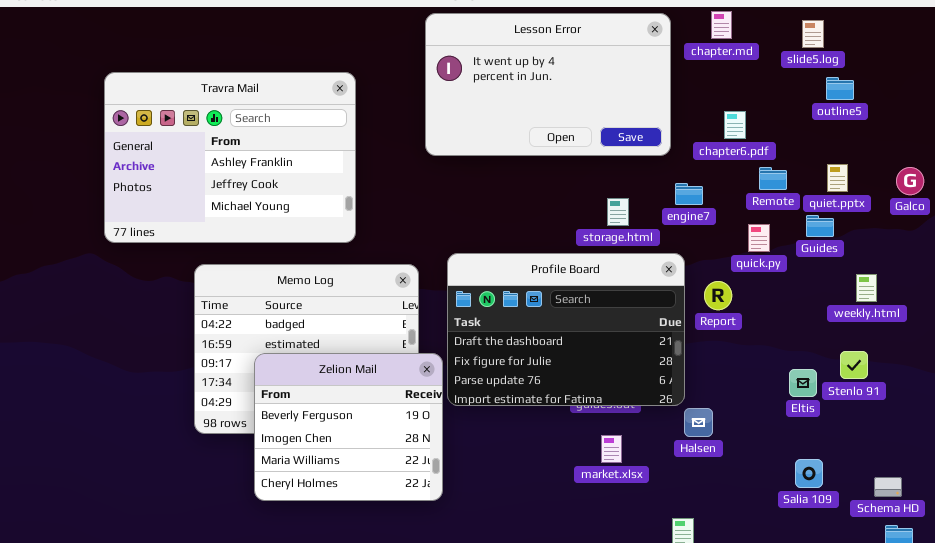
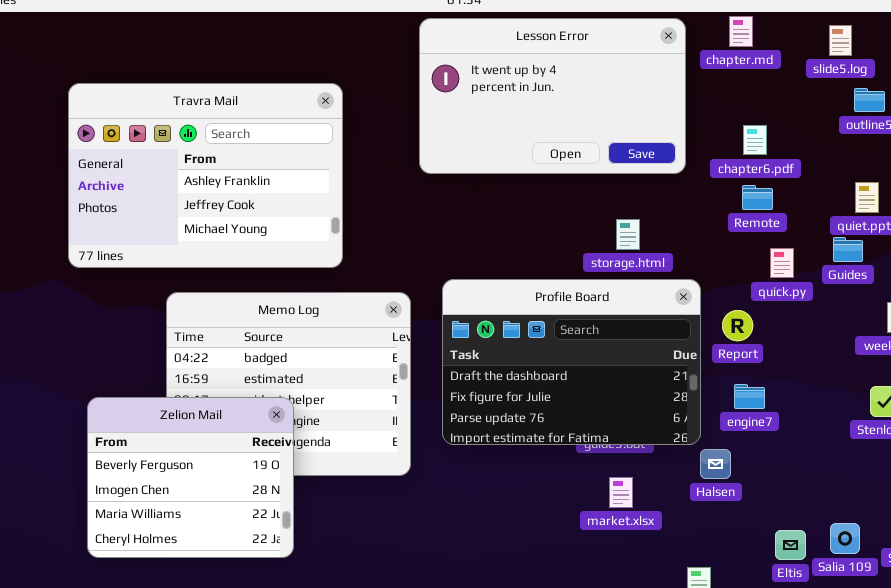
Remote: [759,167,787,190] -> [742,185,773,210], moved
engine7: [675,183,703,205] -> [734,384,765,409], moved
Zelion Mail: [254,353,443,501] -> [87,397,294,558], moved
Eltis: [789,369,817,397] -> [775,530,806,560], moved
Salia 109: [795,459,823,488] -> [830,523,860,554], moved

